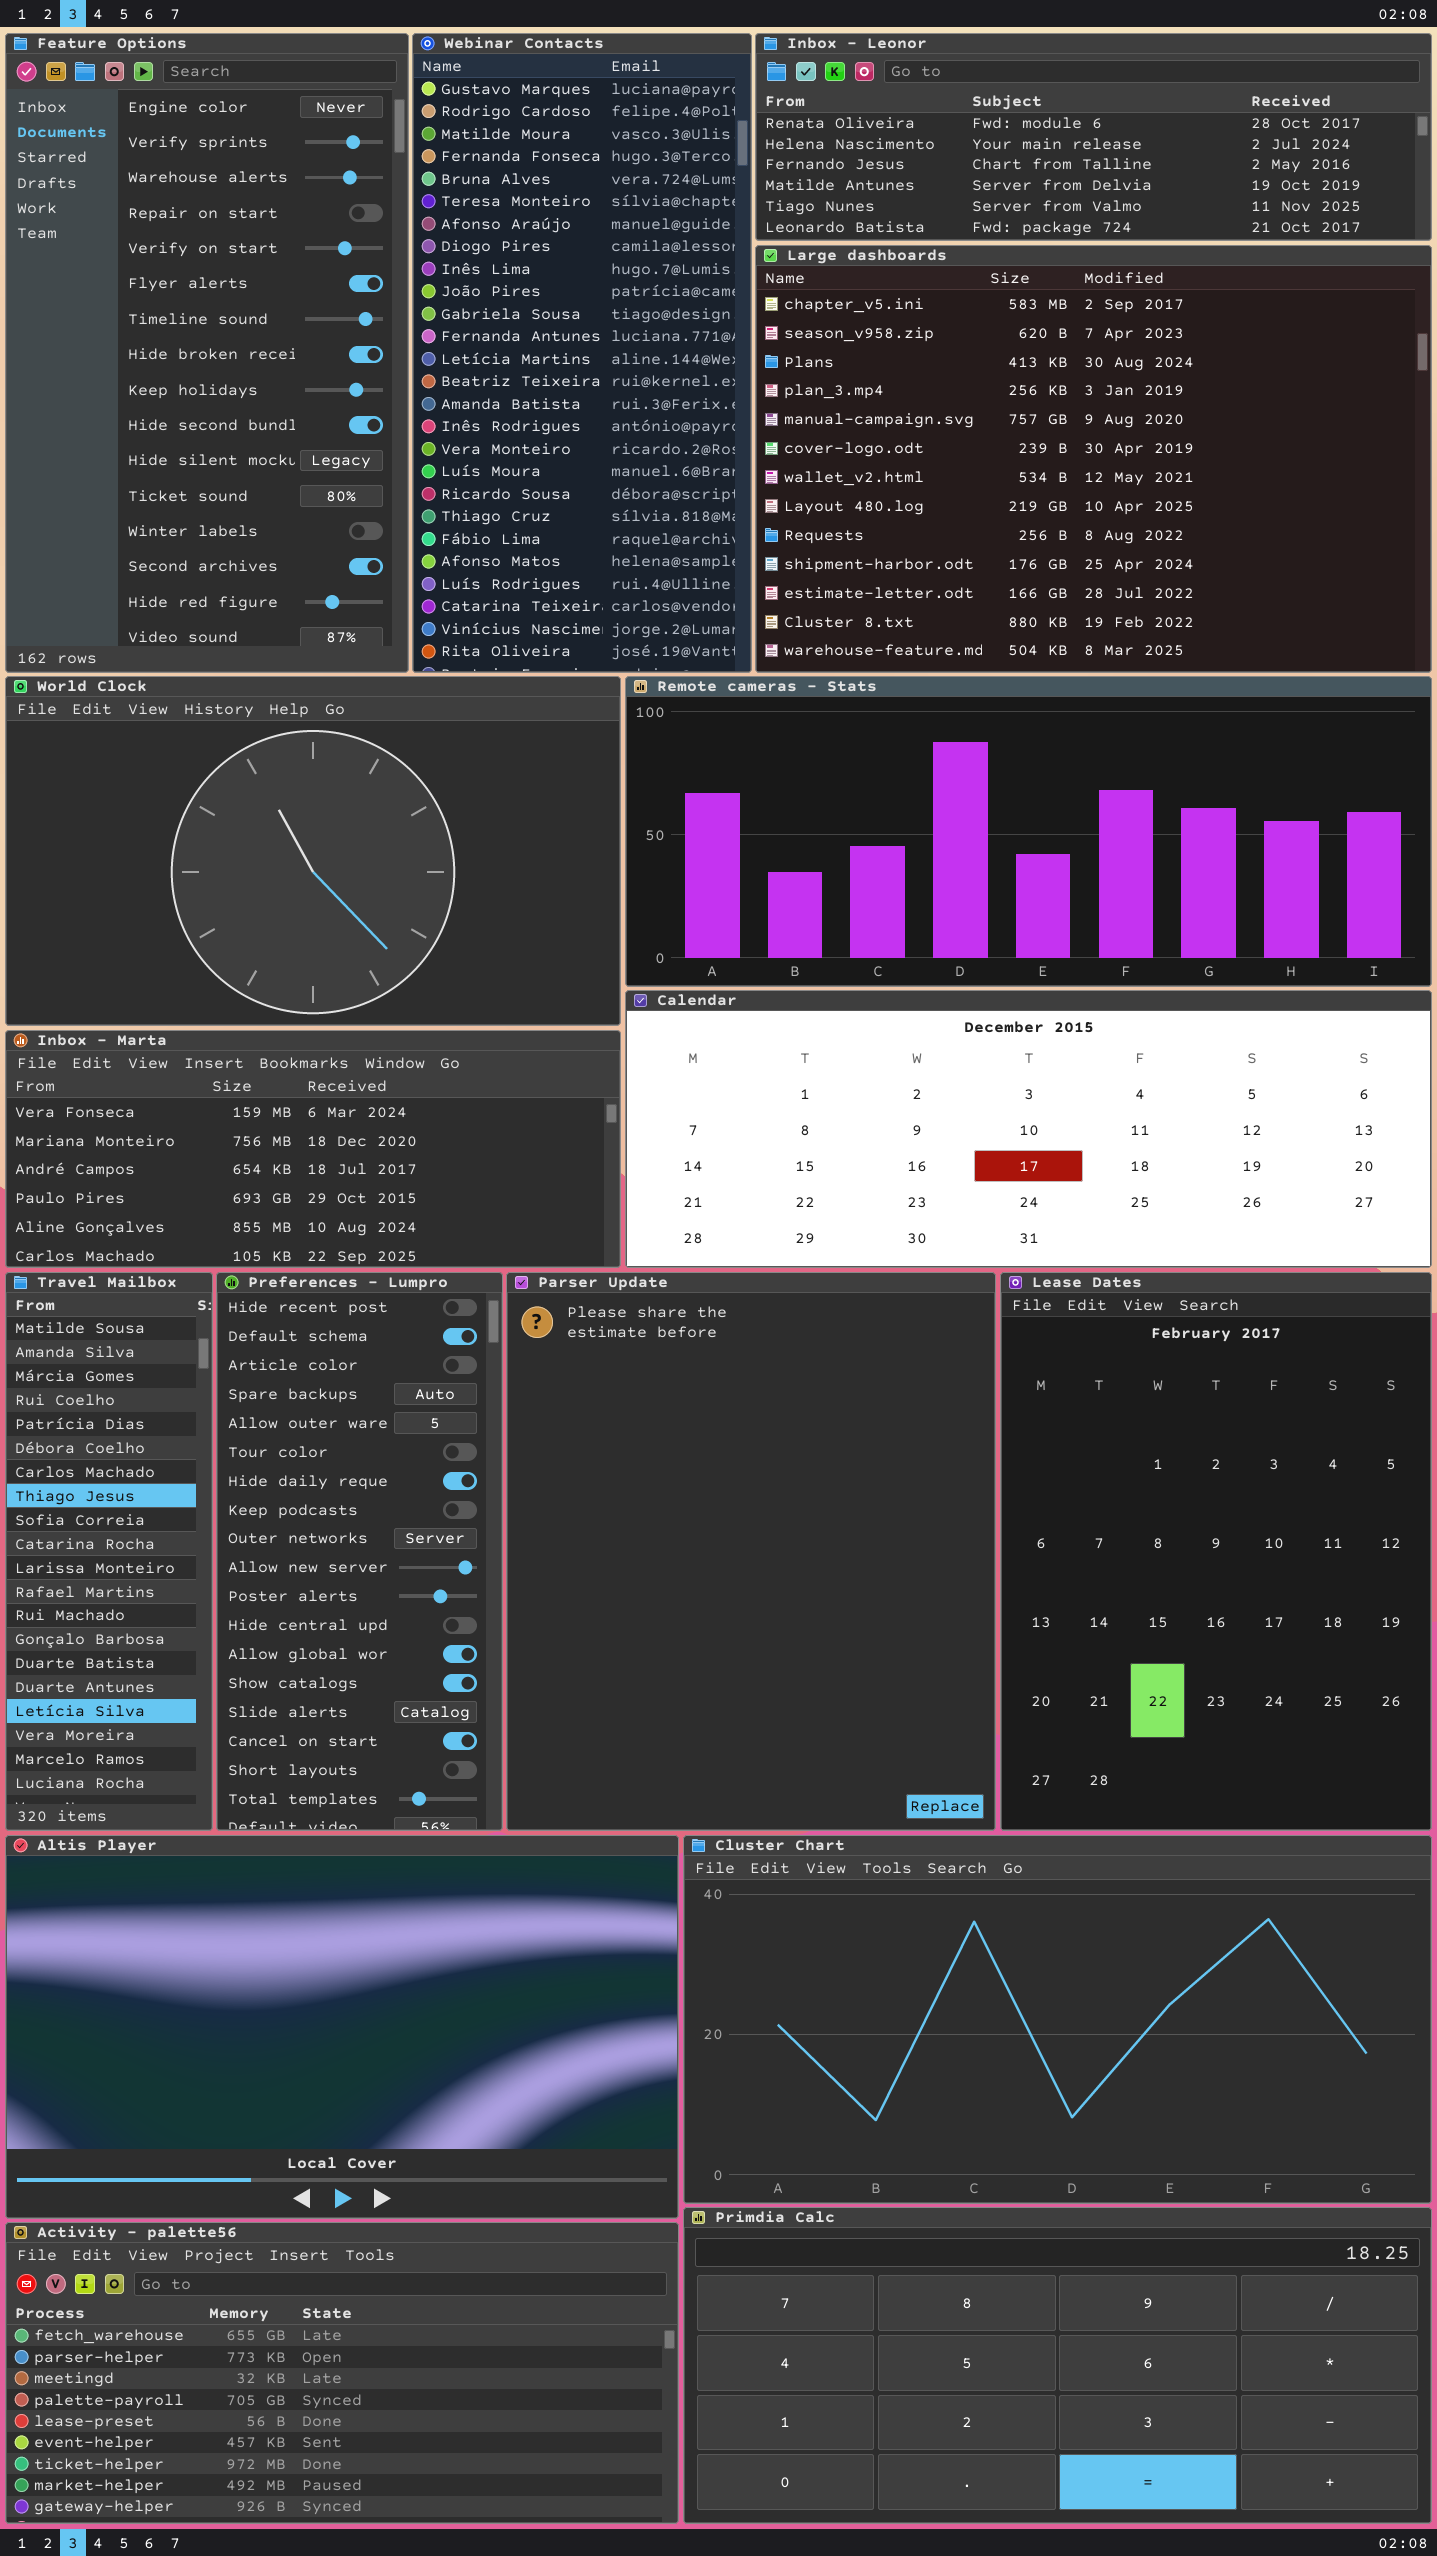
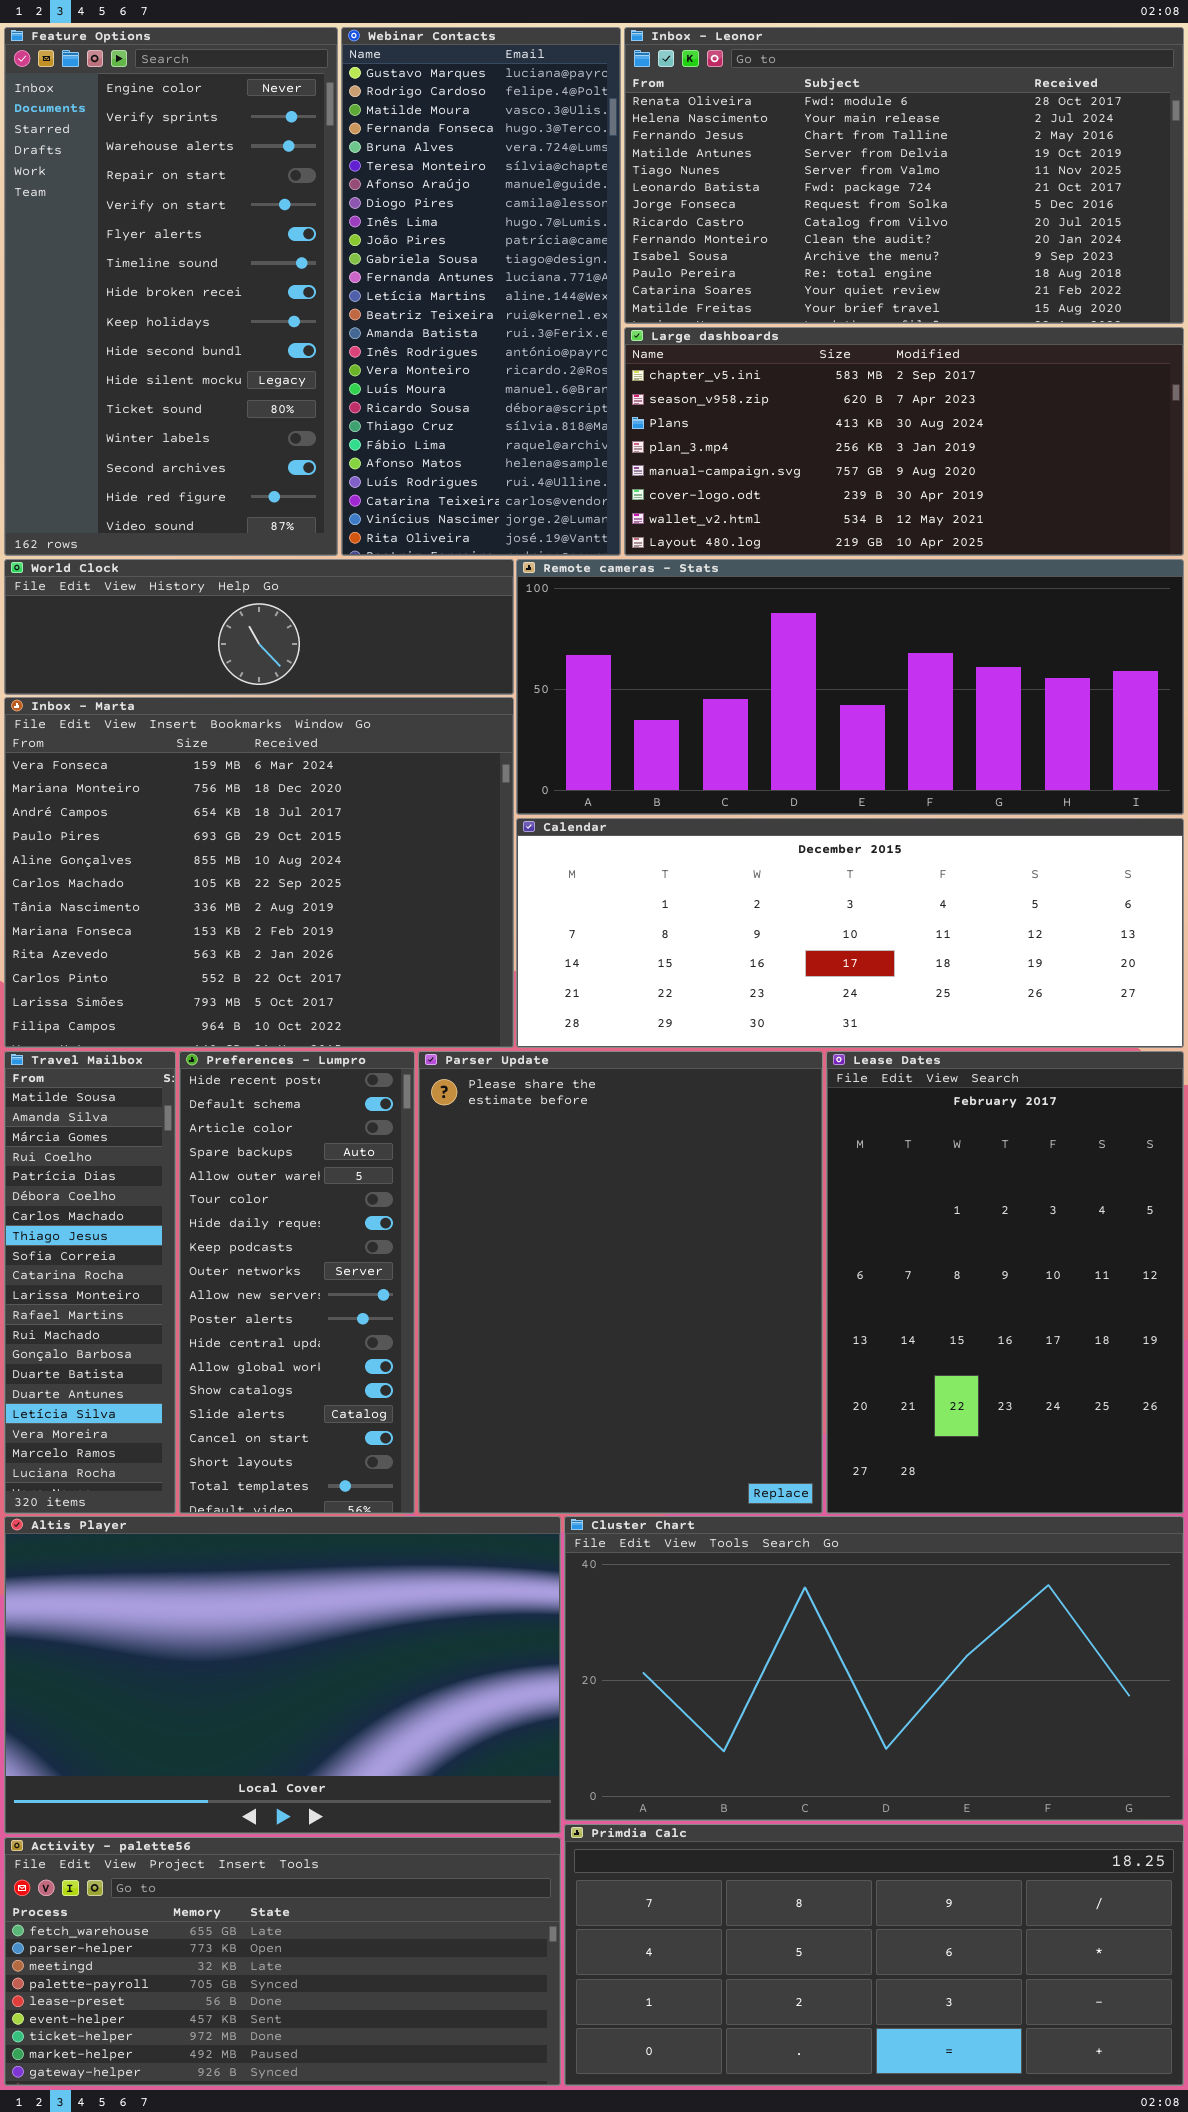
Inbox - Leonor: [755,33,1432,241] -> [624,27,1184,324], resized
Large dashboards: [755,245,1432,673] -> [624,327,1184,556], resized
World Clock: [5,676,621,1026] -> [4,559,514,695], resized
Inbox - Marta: [5,1030,621,1268] -> [4,697,514,1048], resized

